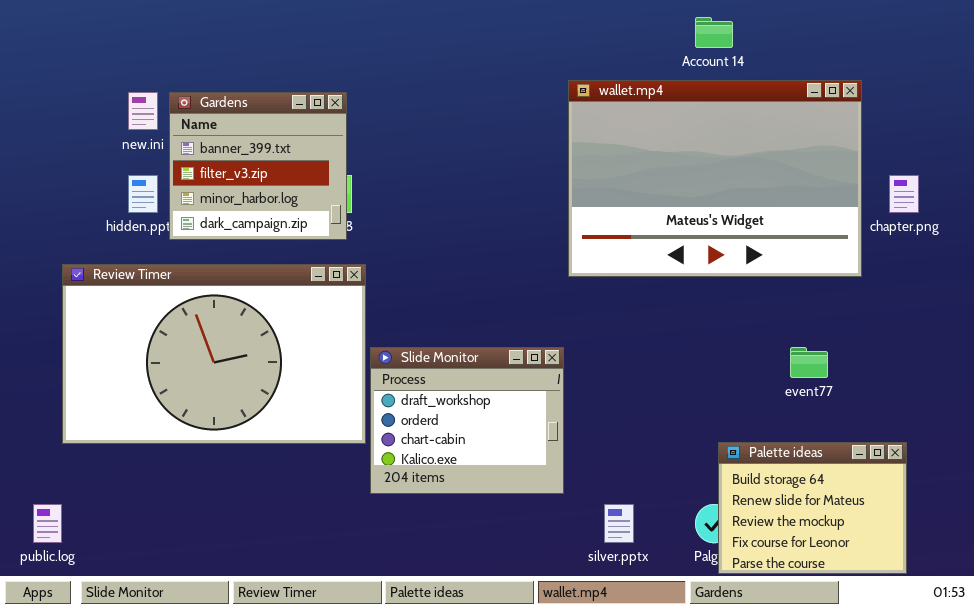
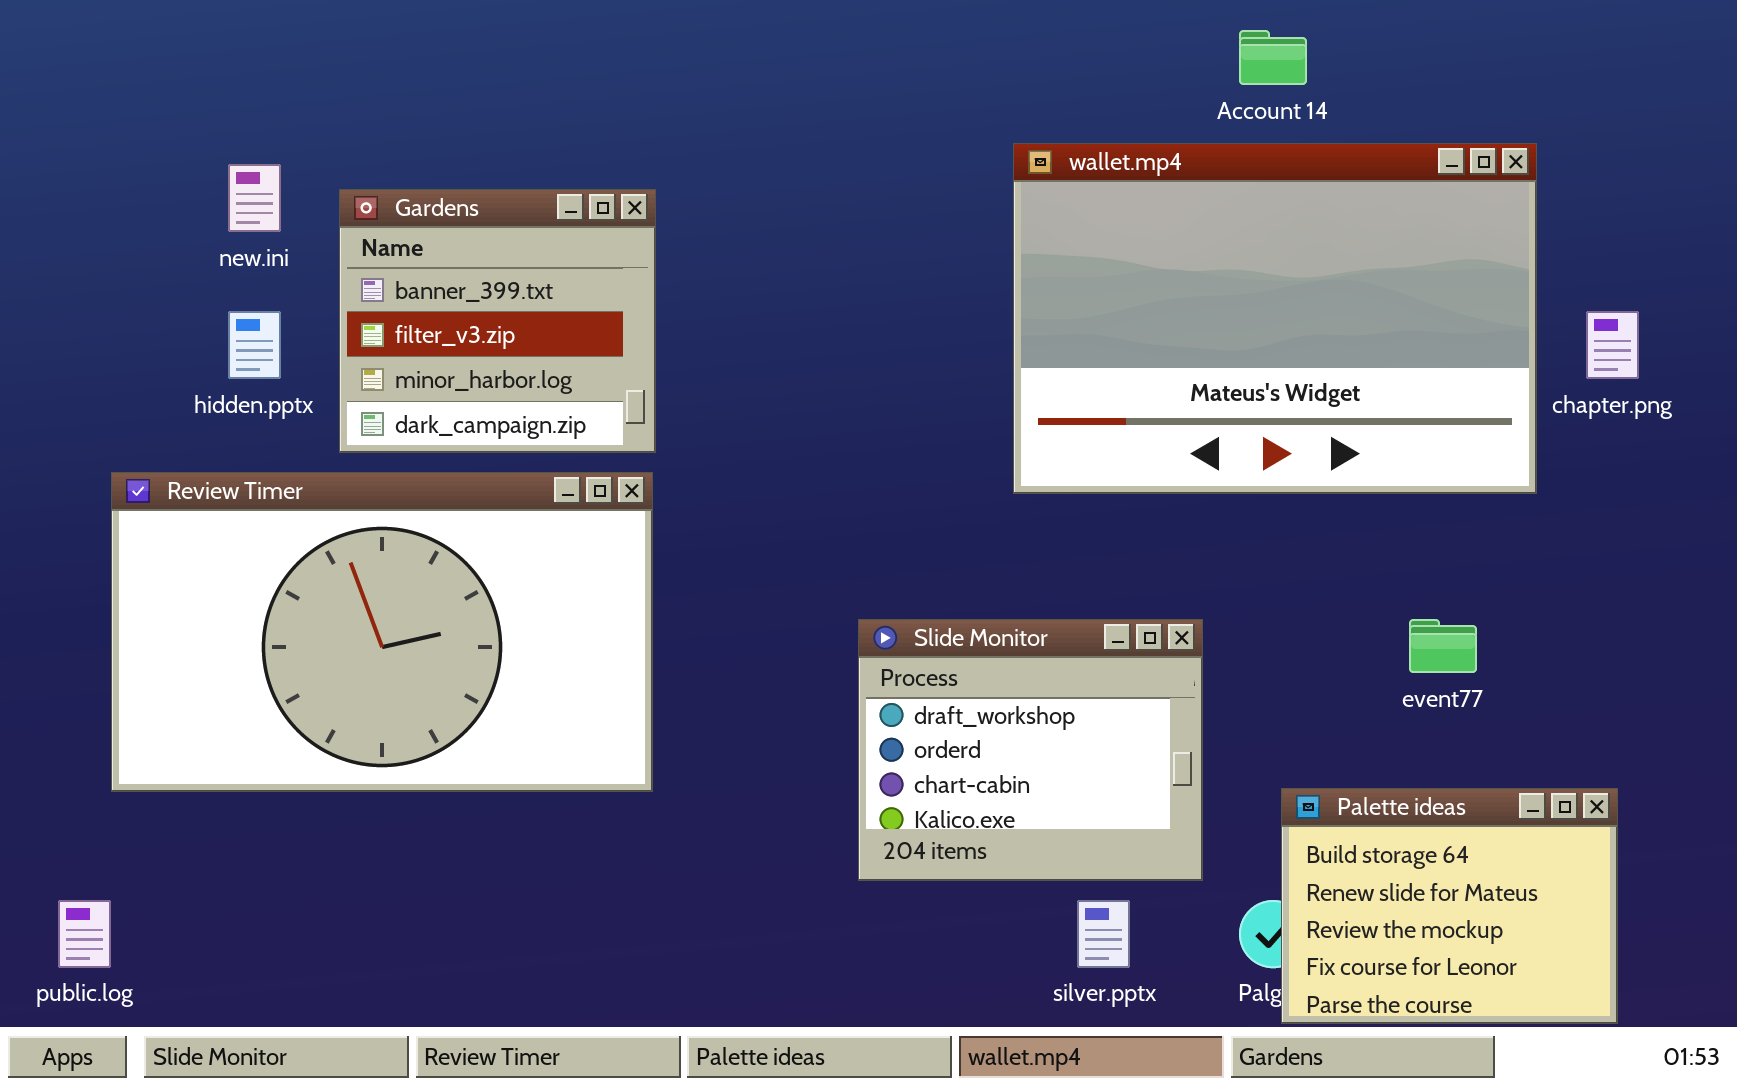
Gardens: [169,92,347,240] -> [339,189,656,453], moved
Slide Monitor: [370,347,564,494] -> [858,619,1203,881], moved

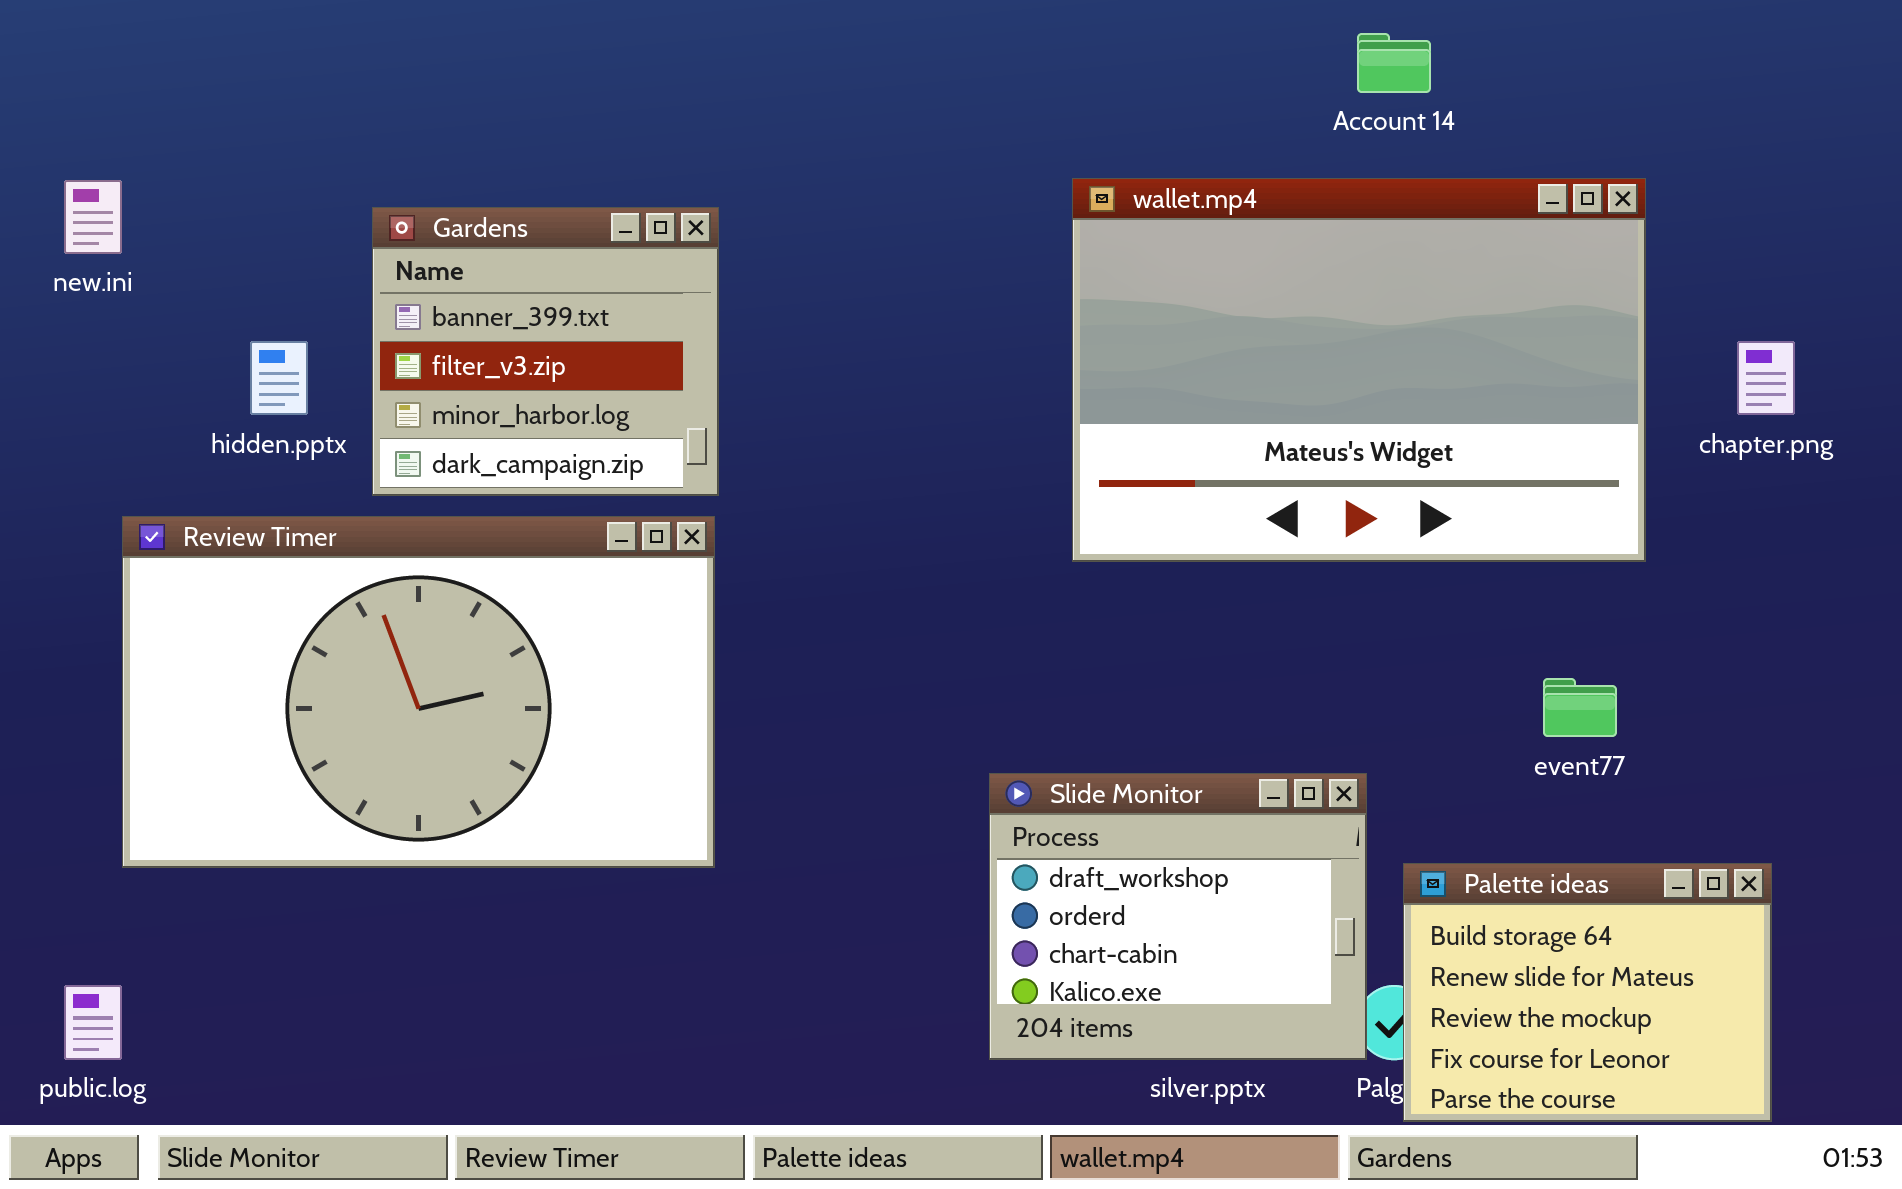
wallet.mp4: [1013,143,1537,494] -> [1072,178,1646,562], moved
new.ini: [228,164,281,232] -> [64,180,122,254], moved
Slide Monitor: [858,619,1203,881] -> [989,773,1367,1060], moved

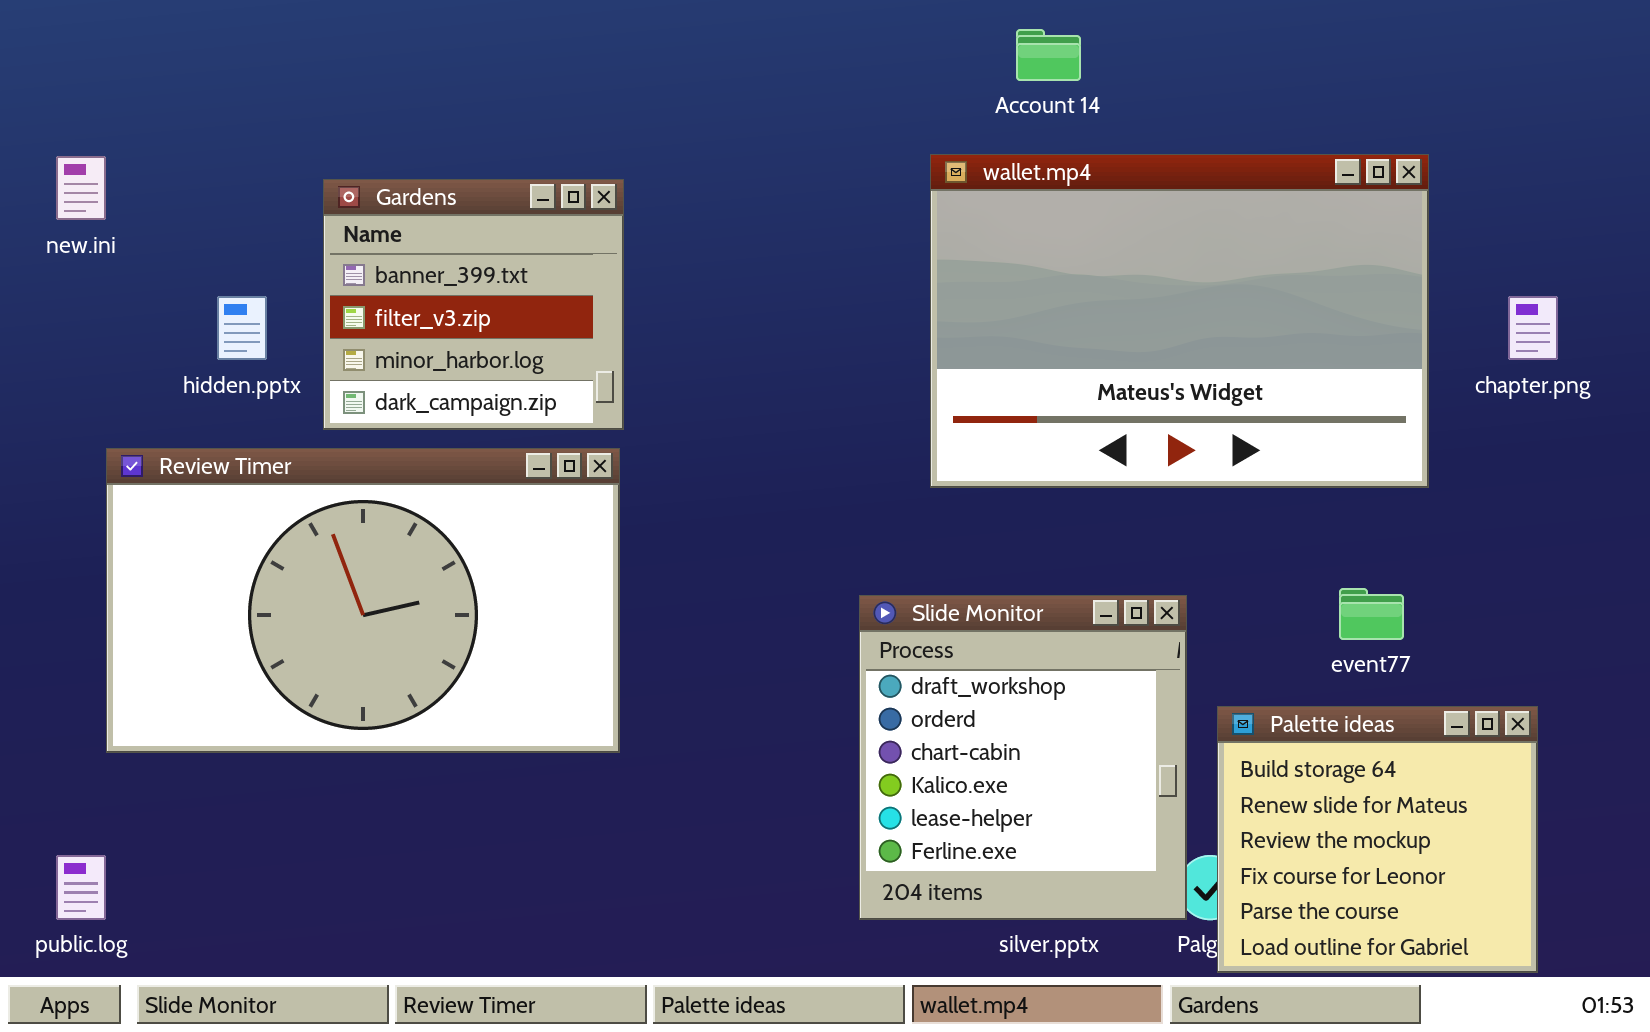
Account 14: [1357,33,1431,93] -> [1016,29,1081,81], moved
Slide Monitor: [989,773,1367,1060] -> [859,595,1187,920], resized
Palette ideas: [1403,863,1772,1122] -> [1217,706,1538,973], resized

